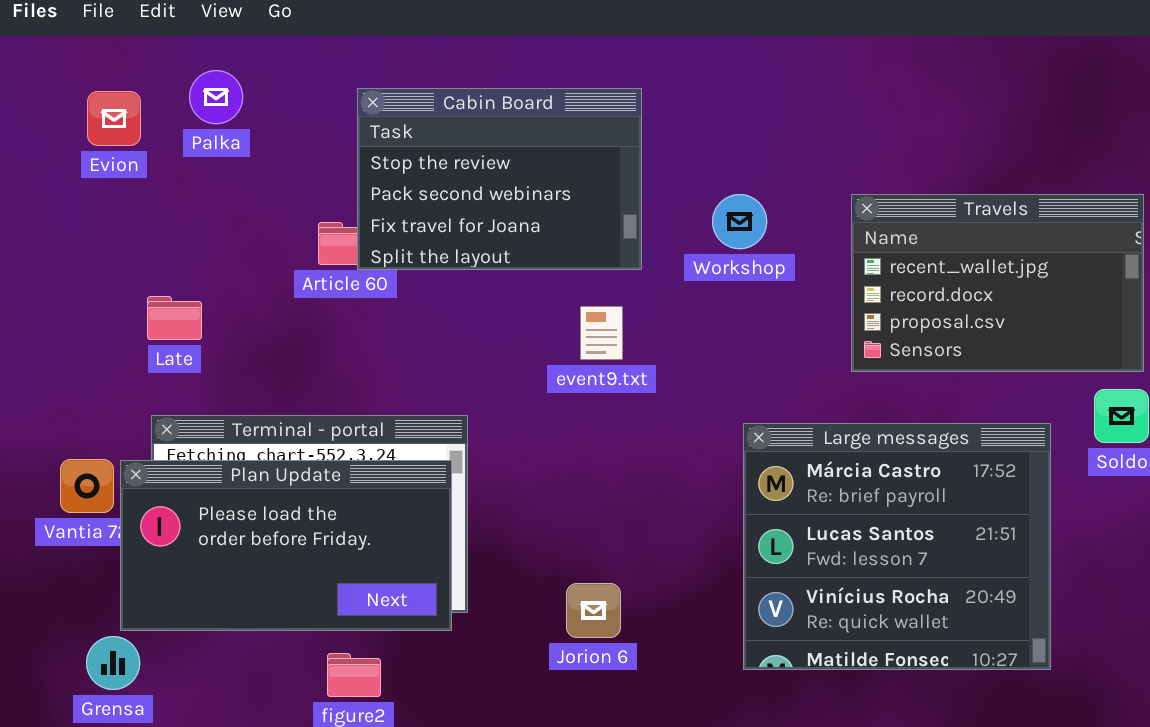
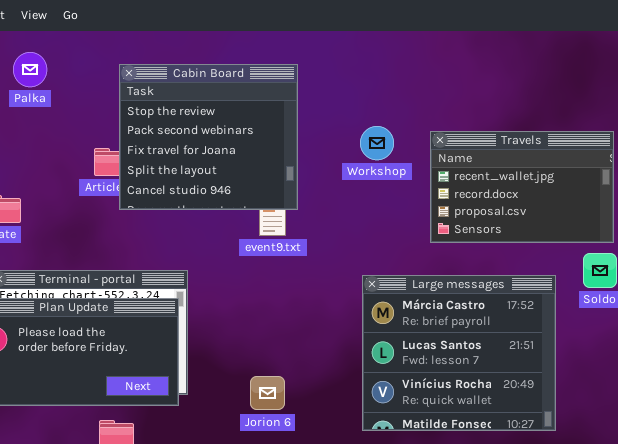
Cabin Board: [357,88,642,270] -> [119,64,298,210], resized
Workshop: [712,194,767,249] -> [360,126,394,160], moved

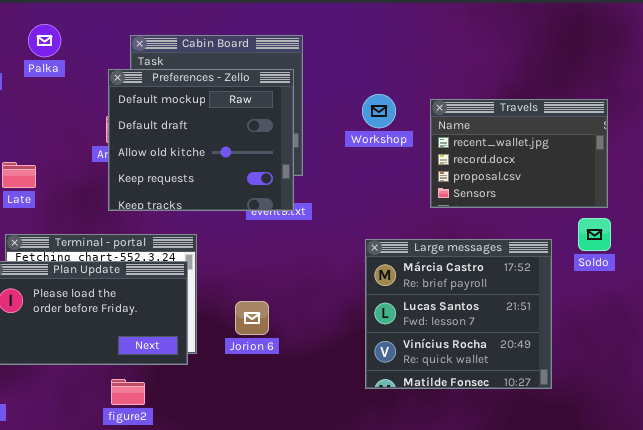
Preferences - Zello: none -> [108,69,294,211], opened
Jorion 6: [250,376,285,410] -> [235,301,269,335], moved

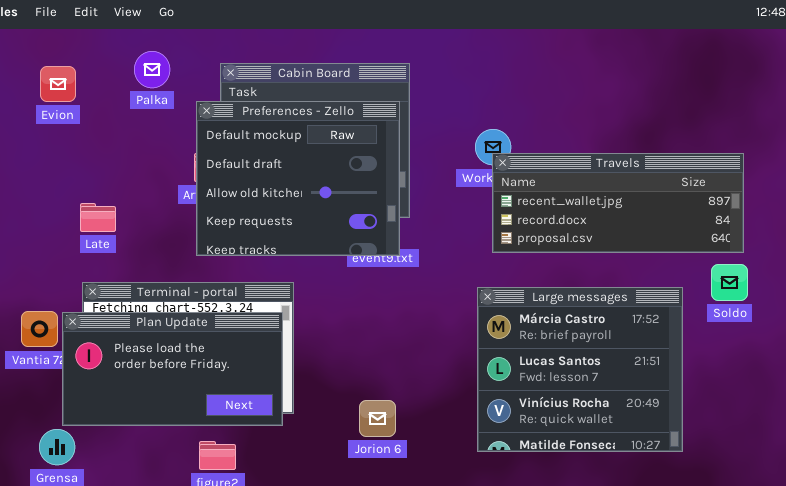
Palka: [28,24,61,57] -> [134,51,170,88], moved
Travels: [430,99,608,208] -> [492,153,744,253], resized
Jorion 6: [235,301,269,335] -> [359,400,396,437], moved

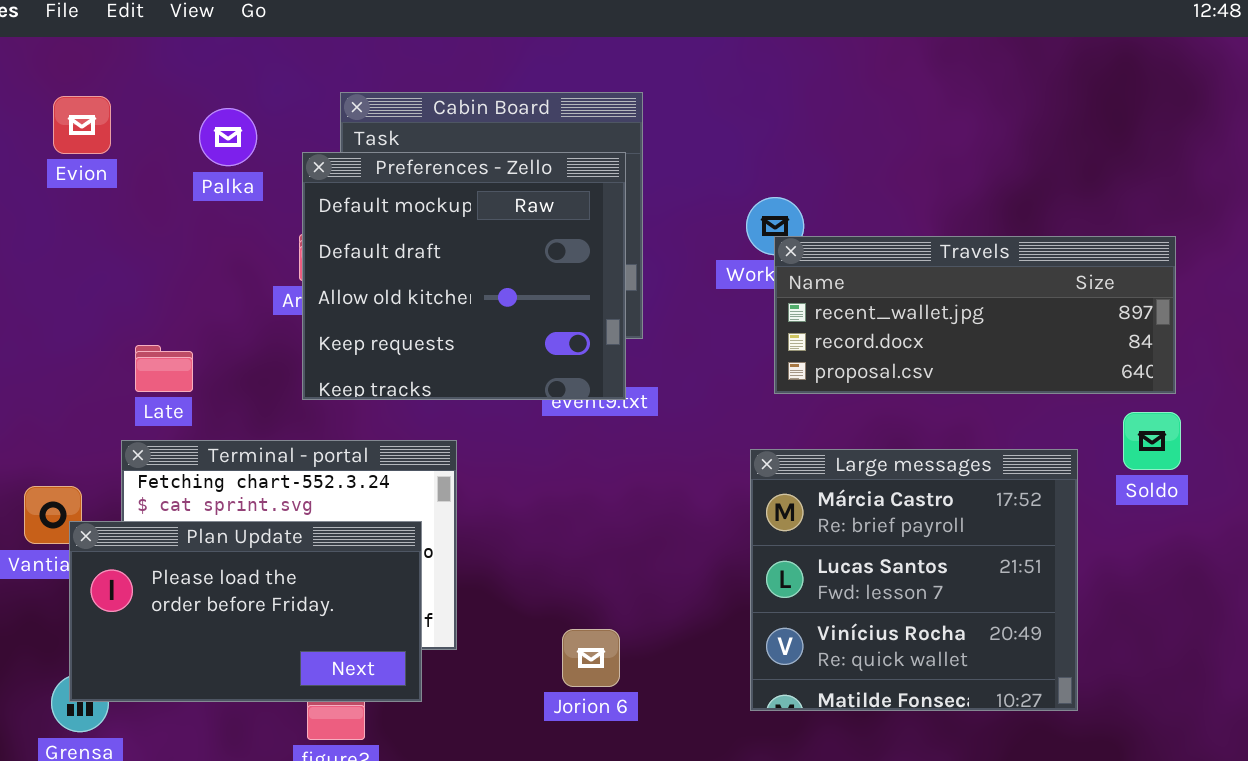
Palka: [134,51,170,88] -> [199,108,257,166], moved
Late: [80,203,116,232] -> [135,345,193,392], moved
Plan Update: [62,312,283,426] -> [69,521,422,702], moved

